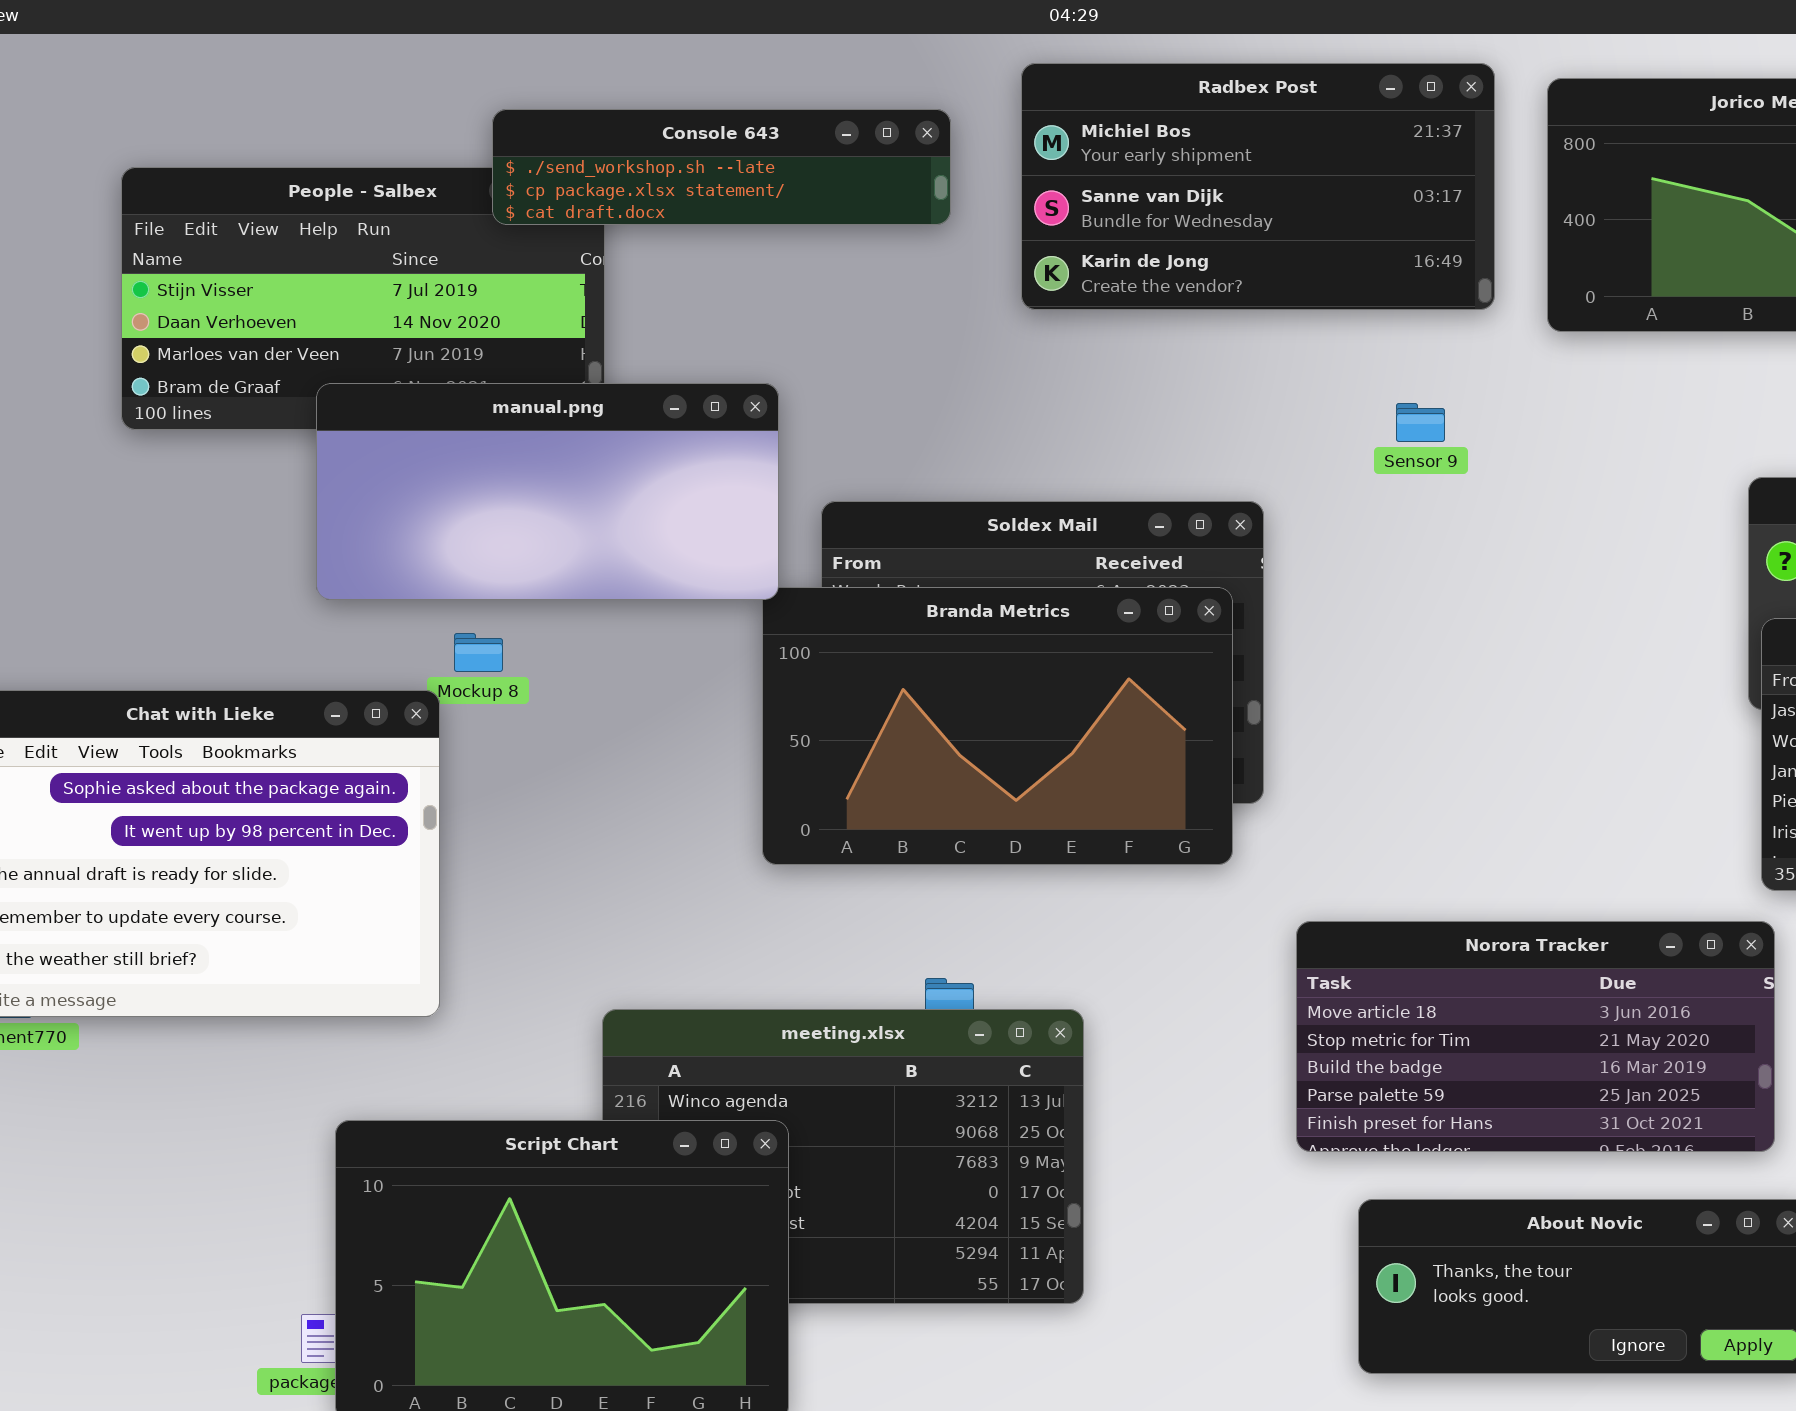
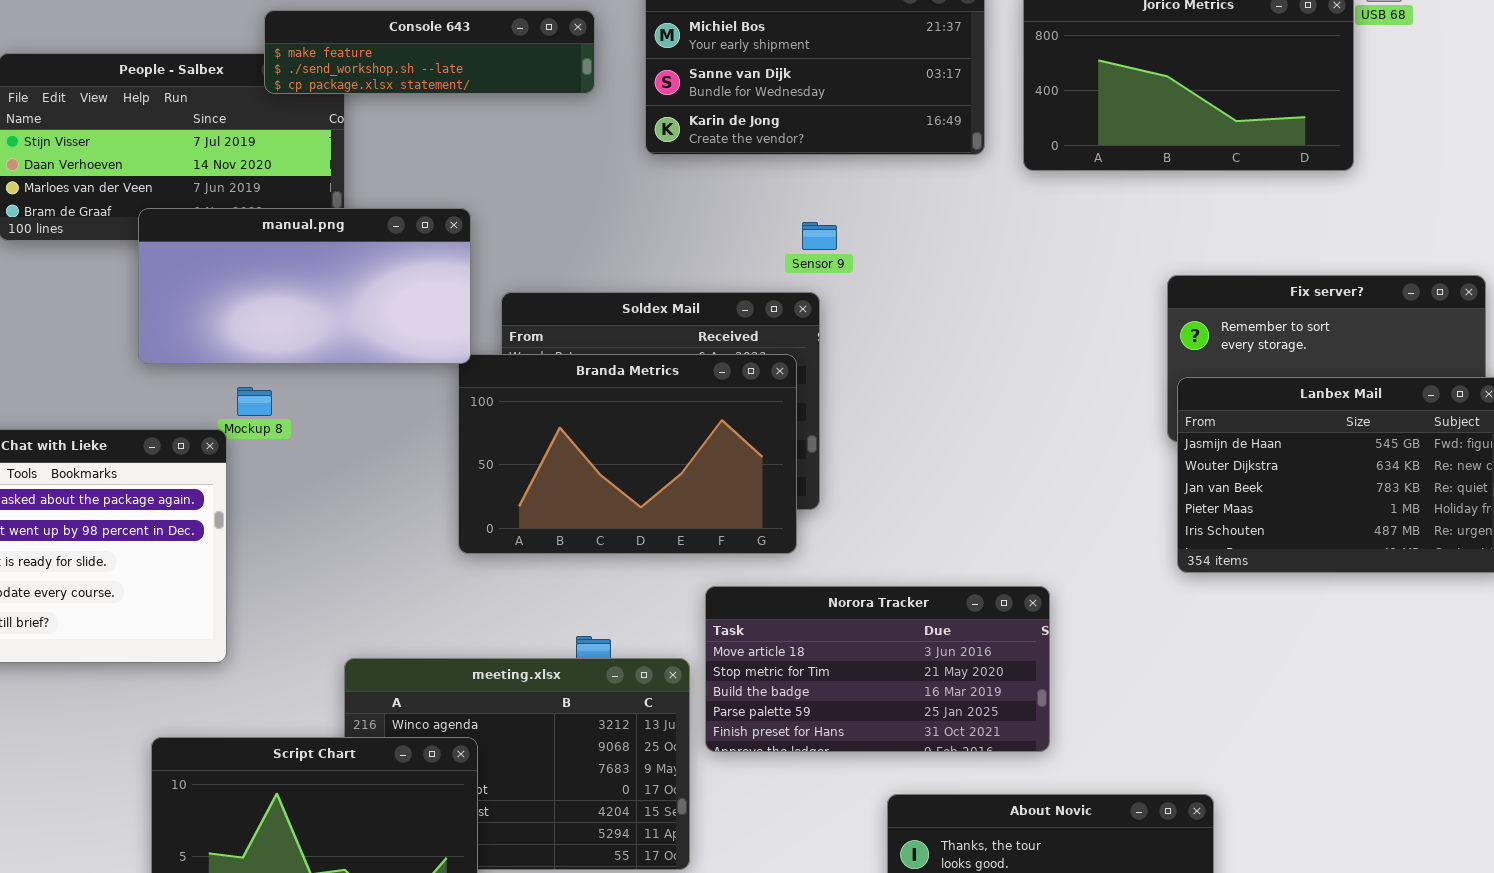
Console 643: [492,109,951,225] -> [264,10,595,94], scrolled up 1 row
Sensor 9: [1396,403,1445,442] -> [802,222,837,250], moved
Norora Tracker: [1296,921,1775,1152] -> [705,586,1050,752], moved

